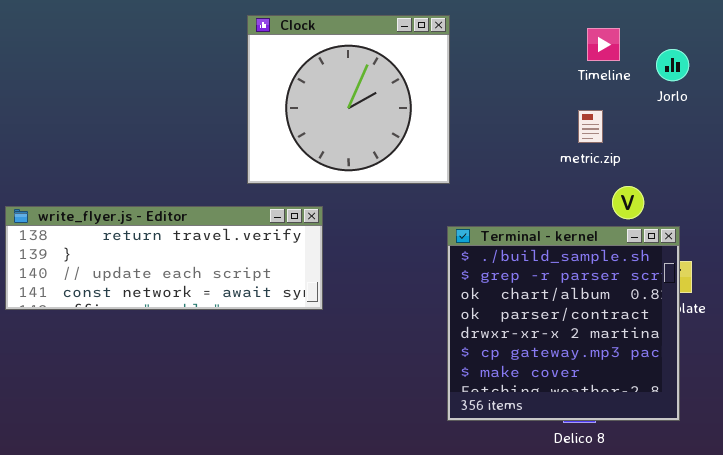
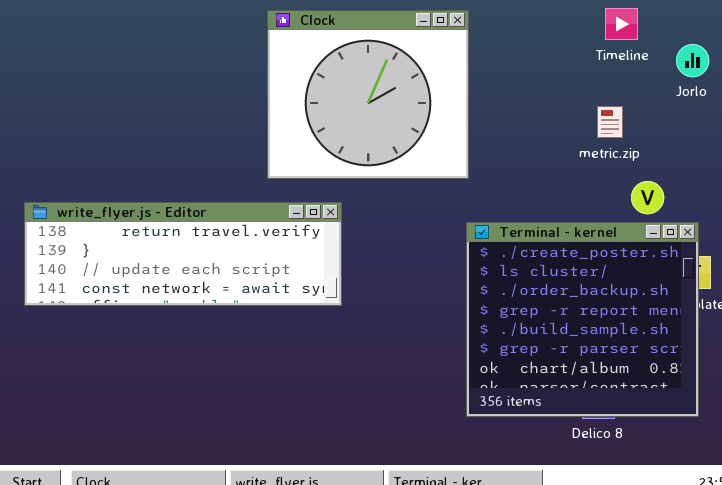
Timeline: [587,28,620,61] -> [605,8,638,40], moved
Terminal - kernel: [447,226,680,421] -> [466,222,699,417], scrolled up 4 rows

